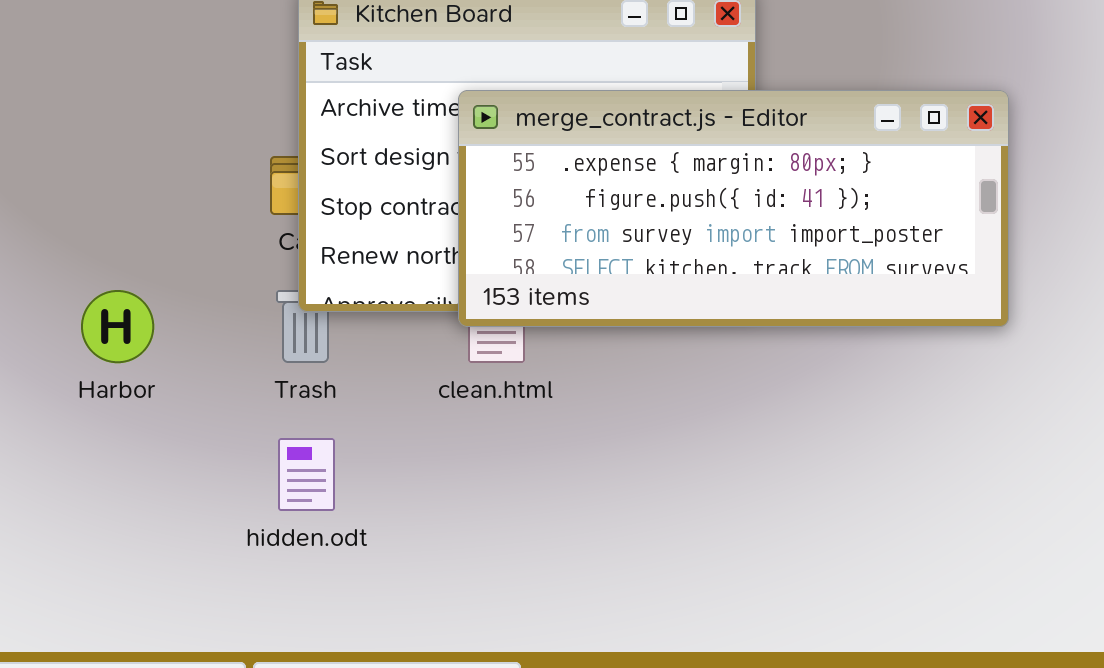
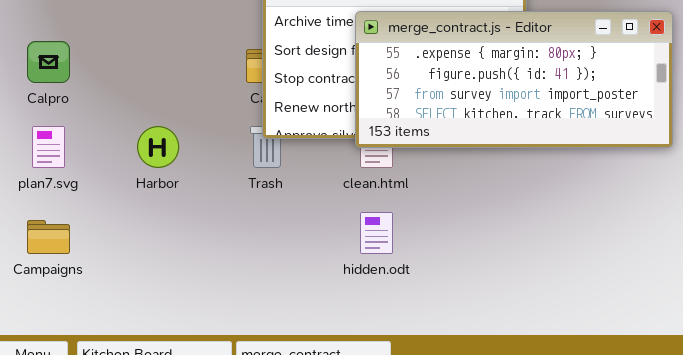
hidden.odt: [278,438,335,511] -> [360,212,393,254], moved

